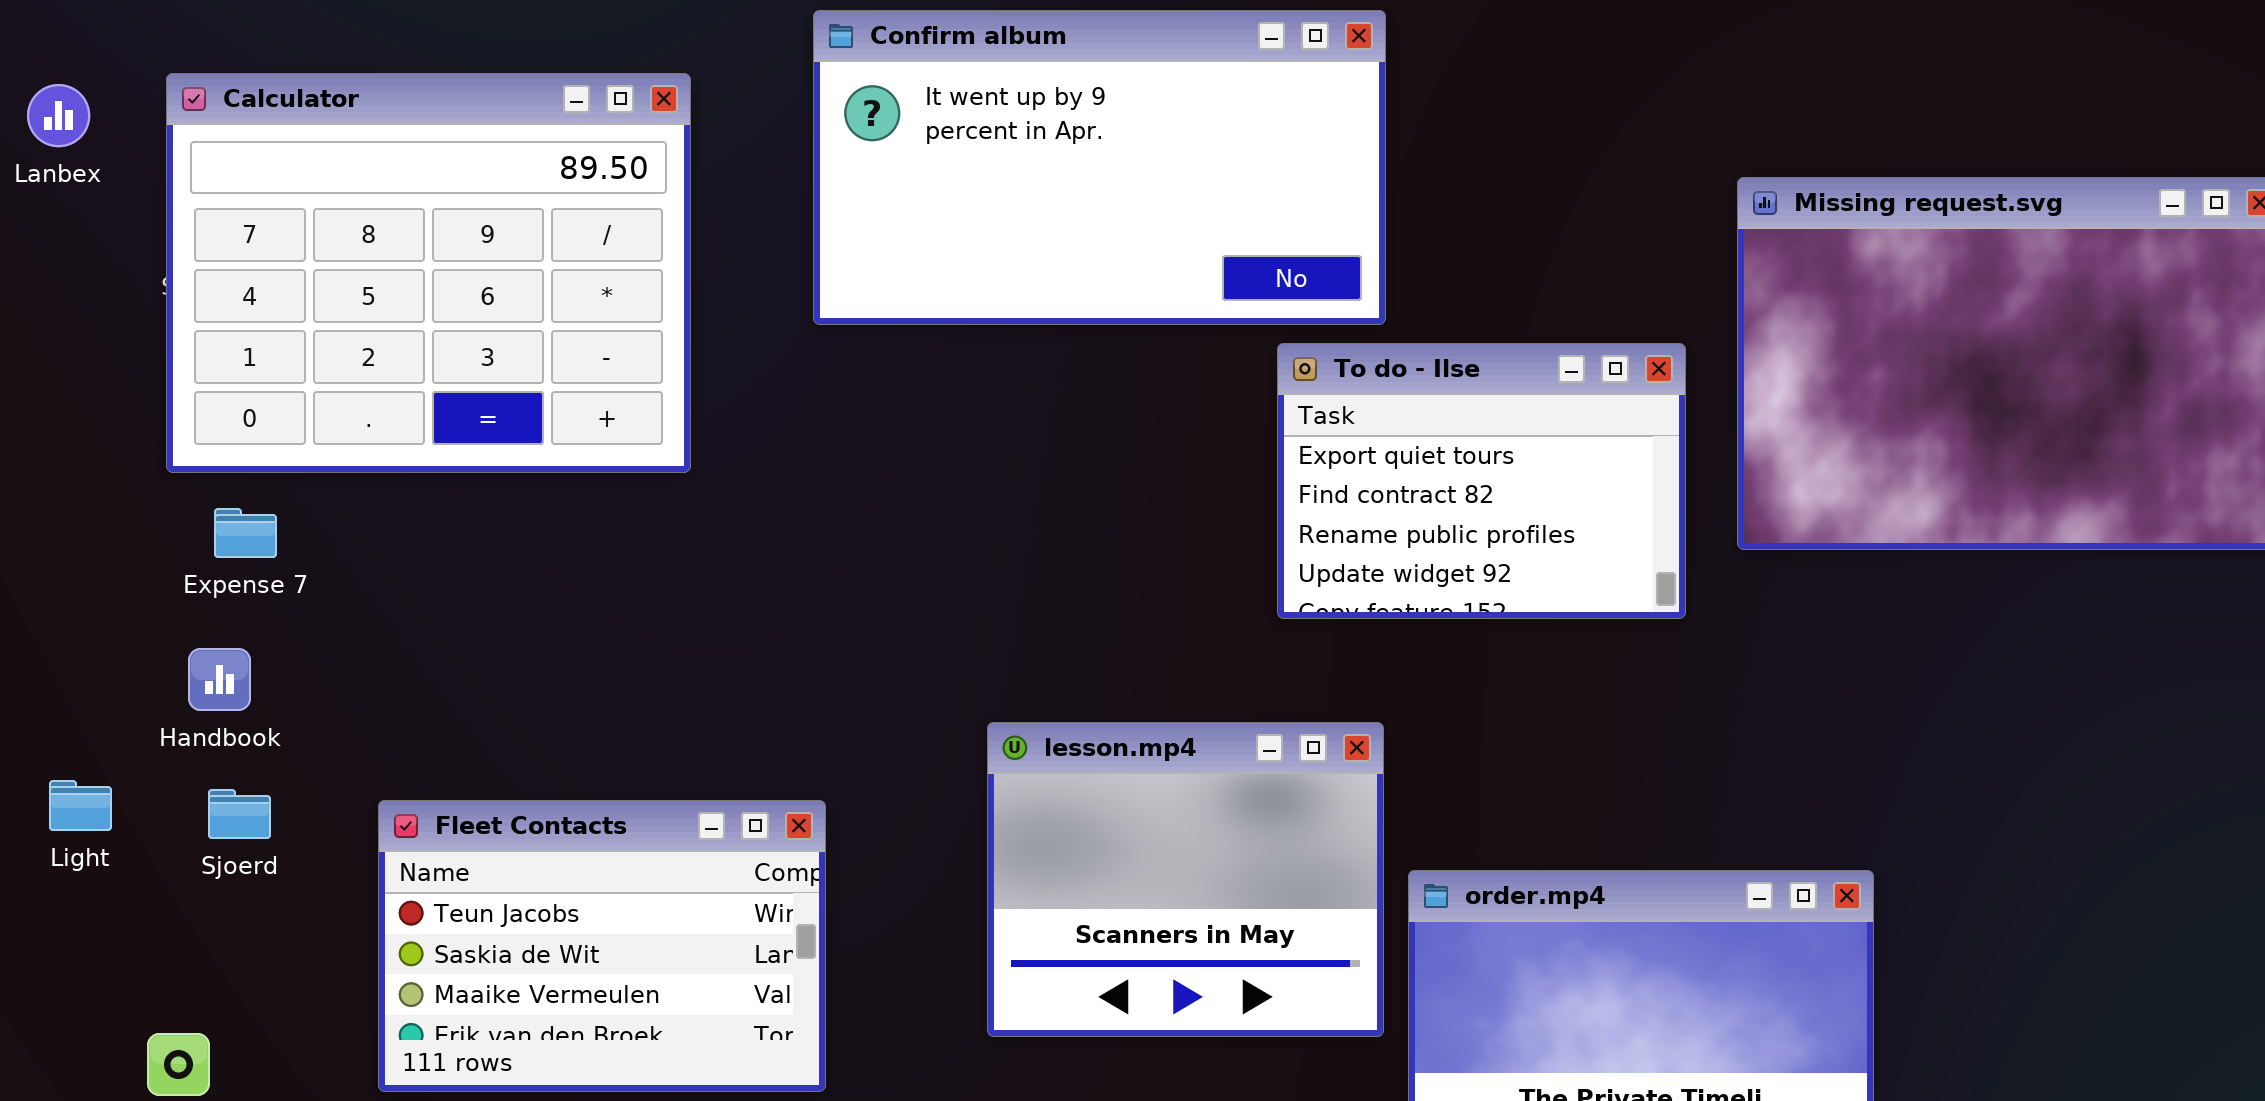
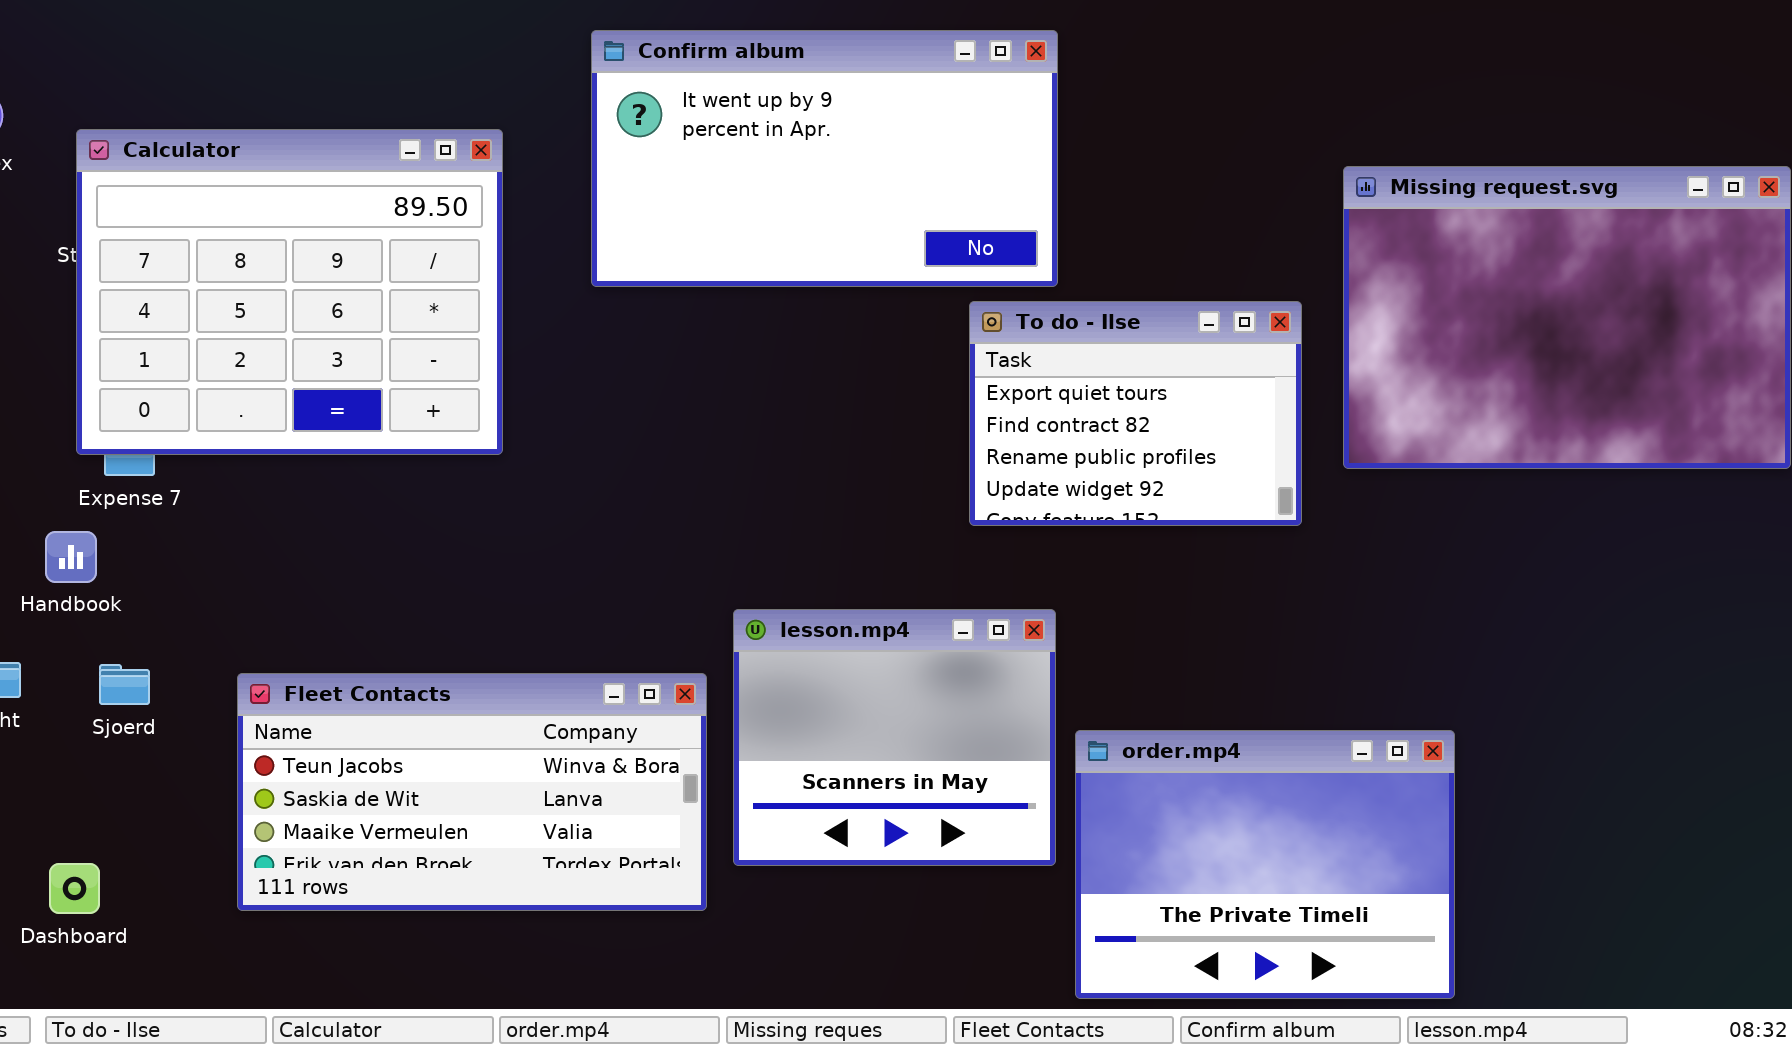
Calculator: [166,73,691,473] -> [76,129,503,455], moved
Handbook: [188,648,251,711] -> [45,531,97,583], moved
Fleet Contacts: [378,800,826,1092] -> [237,673,707,911], resized

